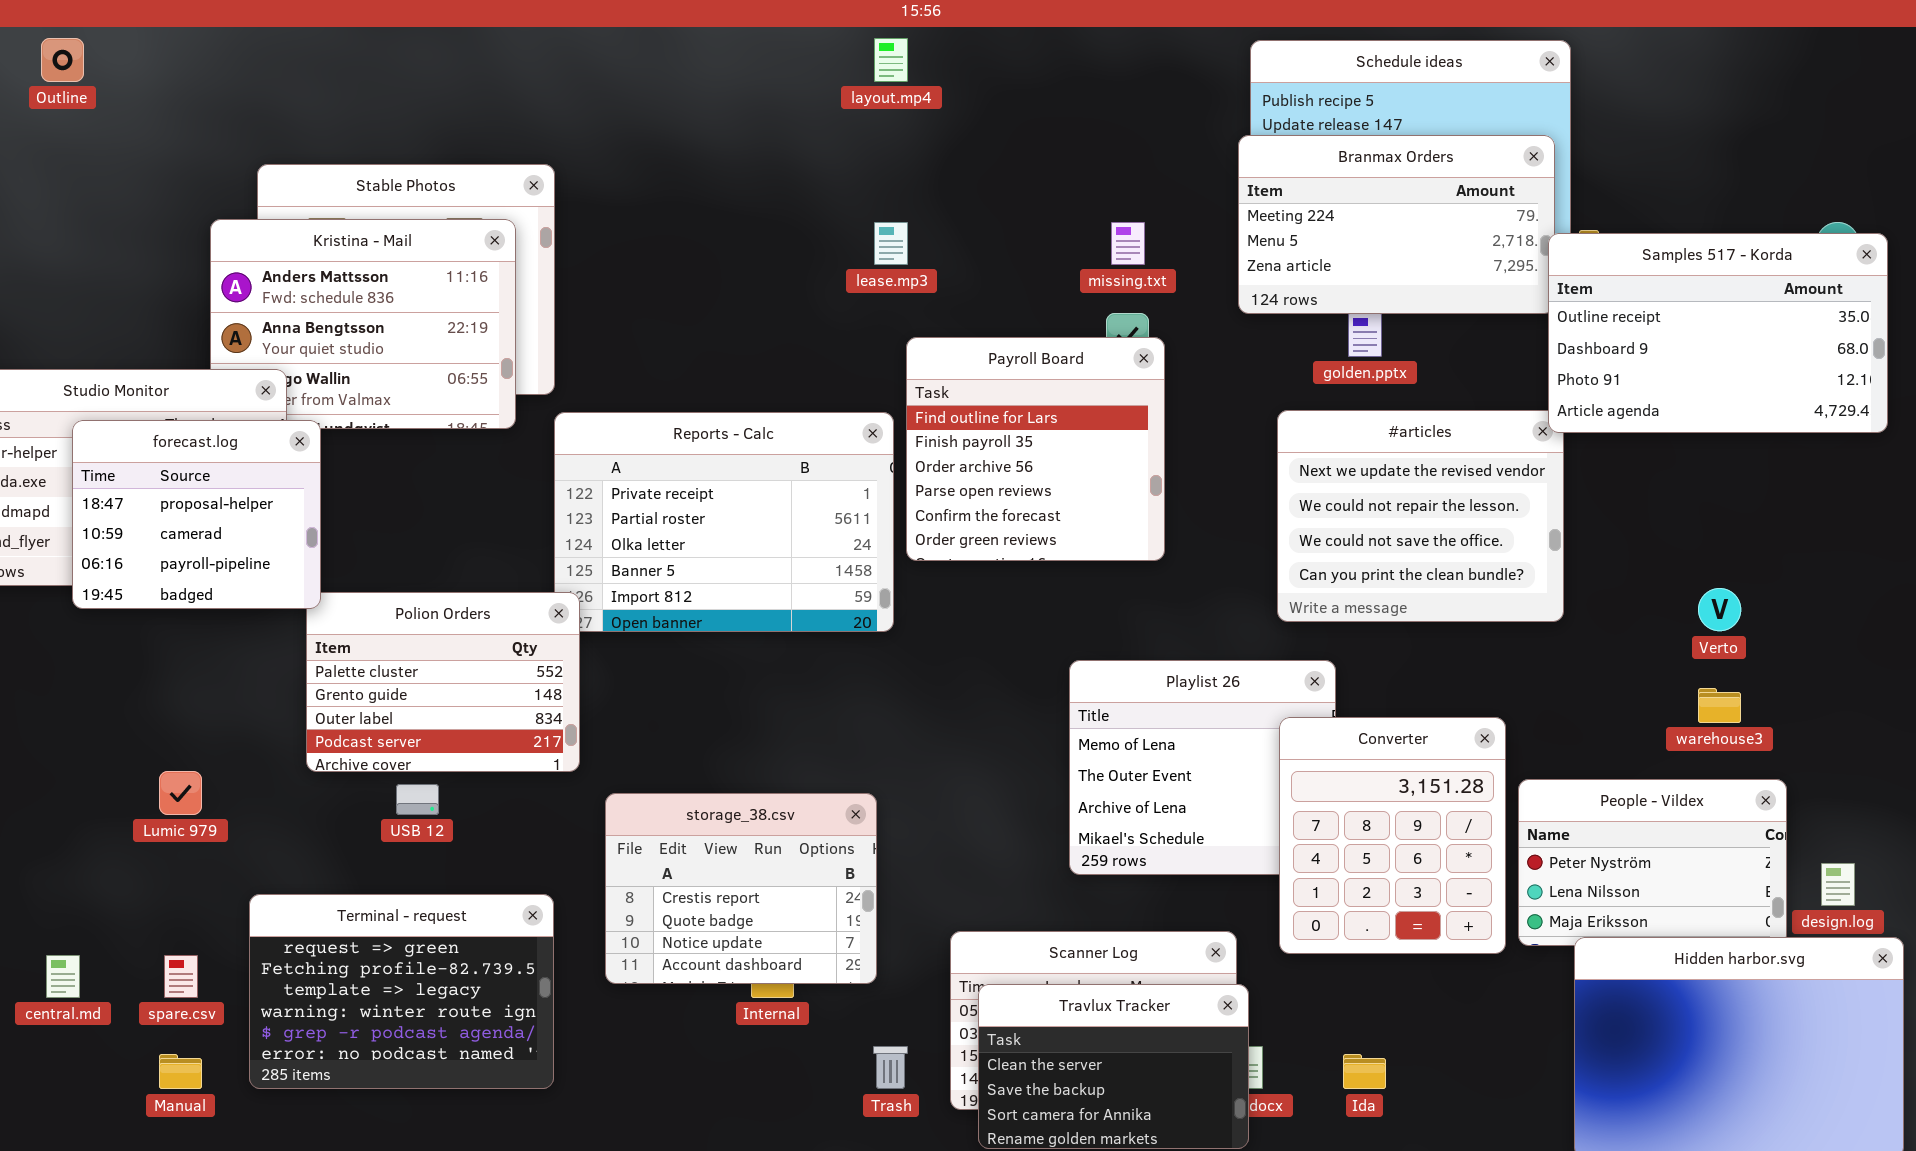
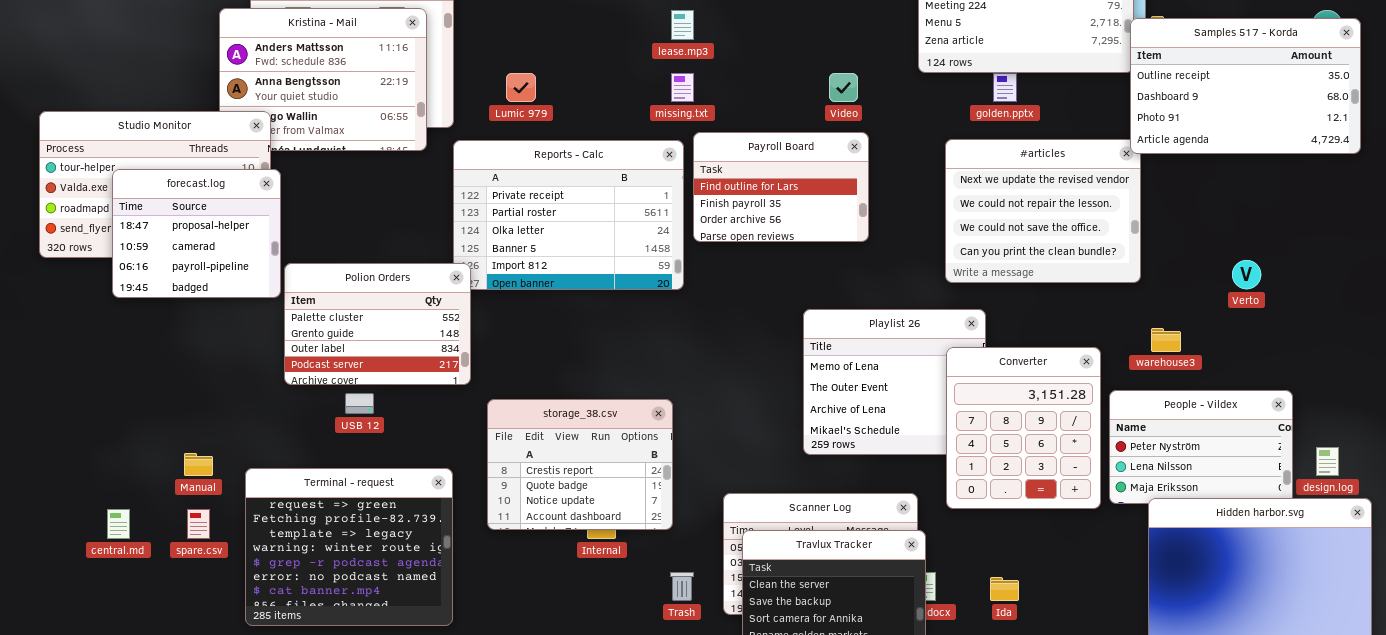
missing.txt: [1111,222,1145,265] -> [671,73,694,102], moved
Payroll Board: [906,337,1165,561] -> [693,132,869,242], resized
forecast.log: [72,420,321,609] -> [112,169,281,298], moved
warehouse3: [1698,688,1741,723] -> [1151,328,1181,352], moved
Lumic 979: [159,771,202,815] -> [506,73,536,102], moved
Terminal - request: [249,894,554,1089] -> [245,468,453,626], resized
Manual: [159,1054,202,1089] -> [184,453,213,476], moved

